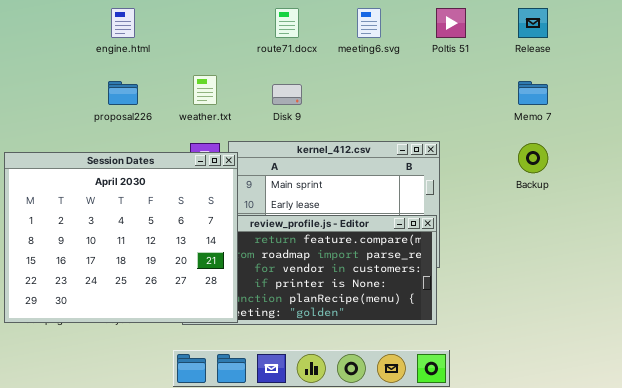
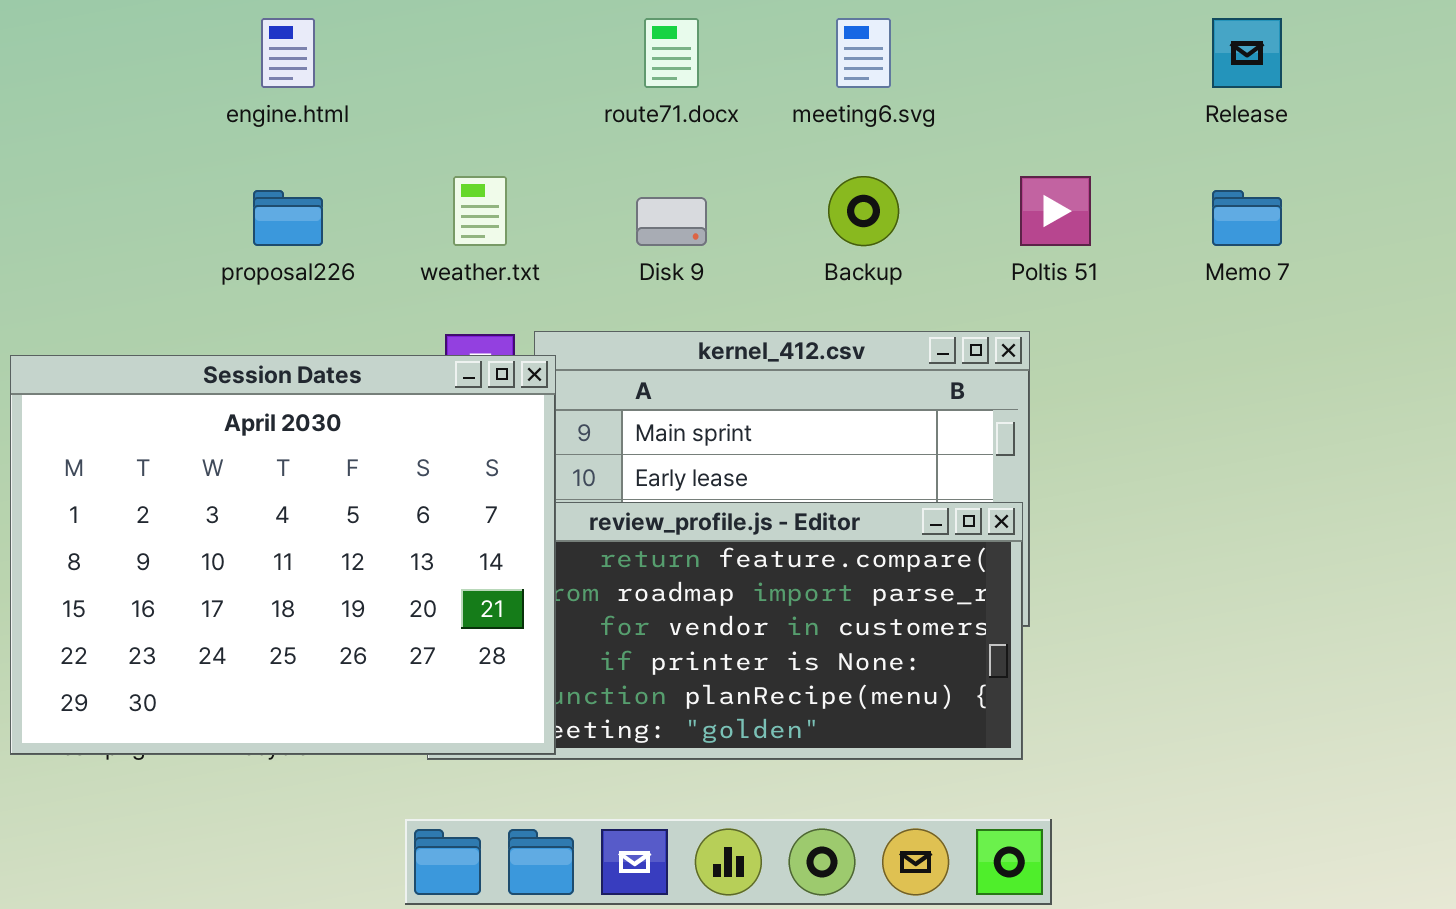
Poltis 51: [436,8,466,38] -> [1020,176,1091,246], moved
Backup: [518,143,548,173] -> [828,176,899,246], moved

